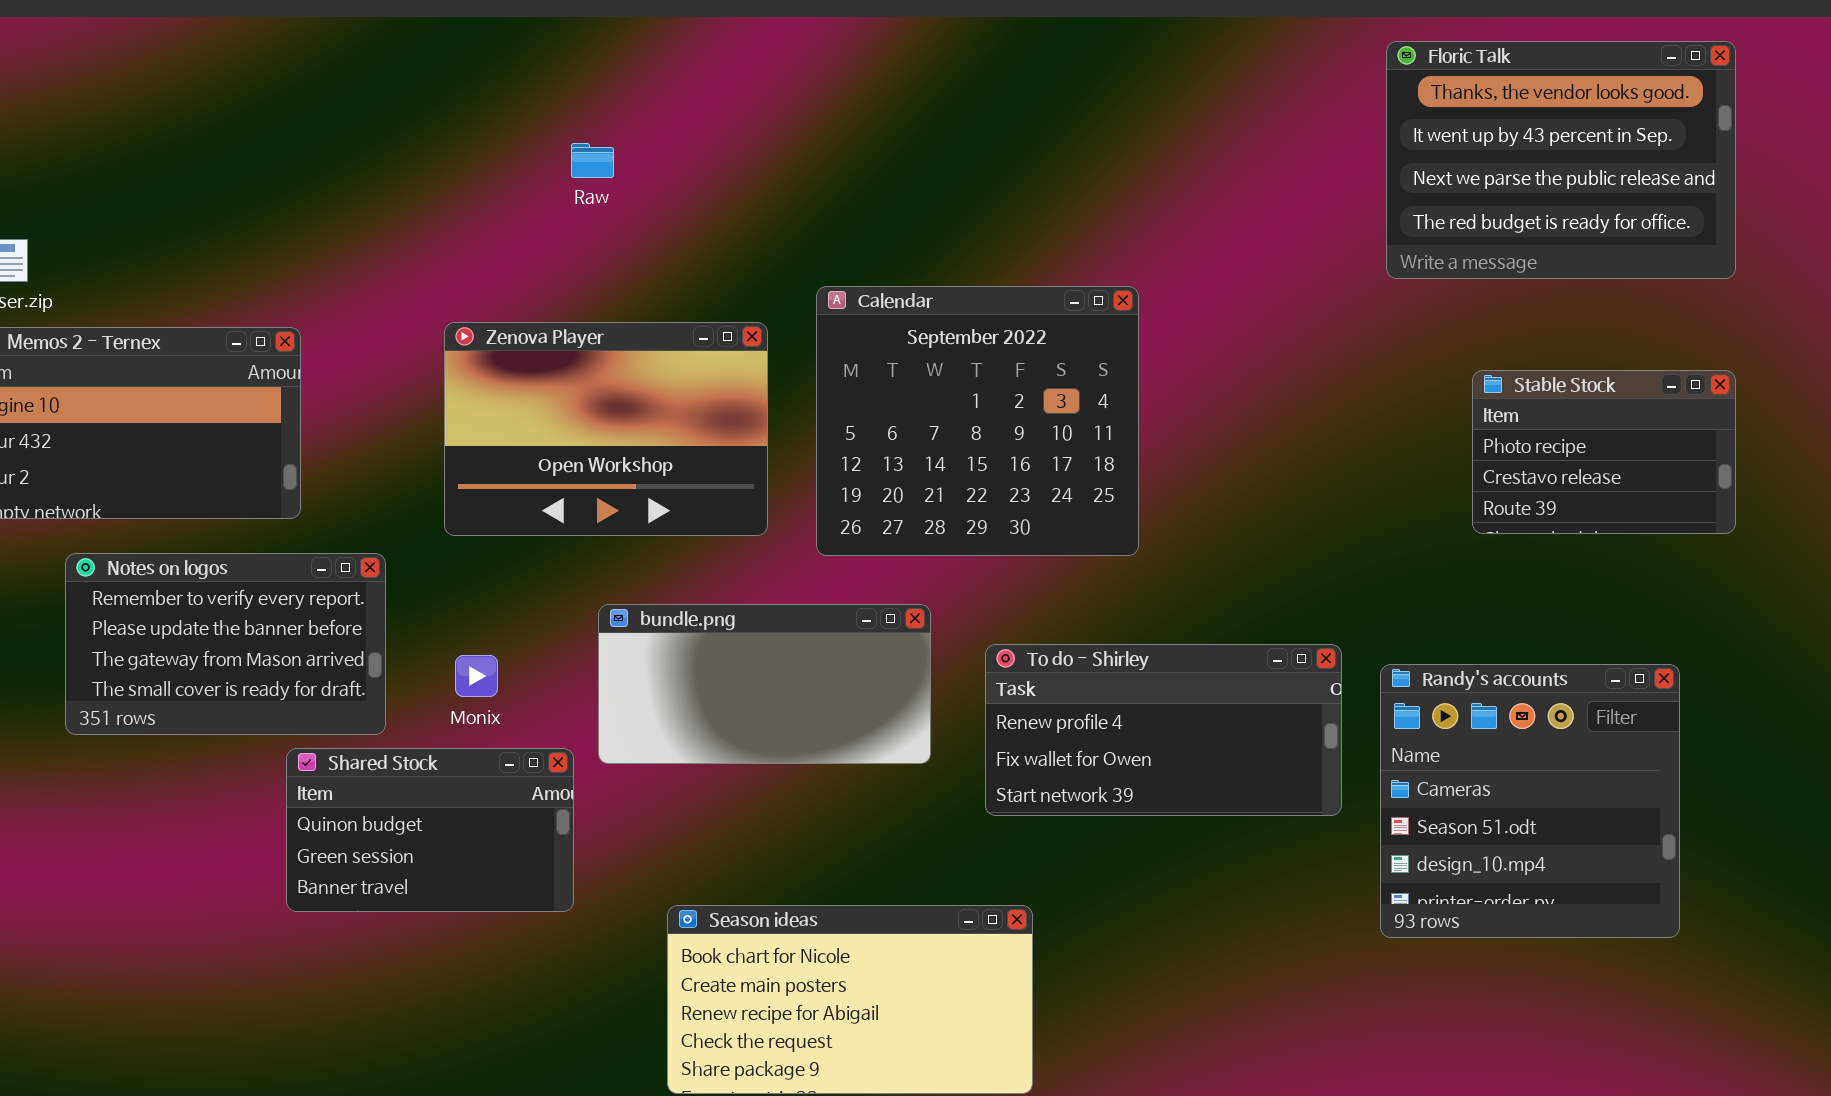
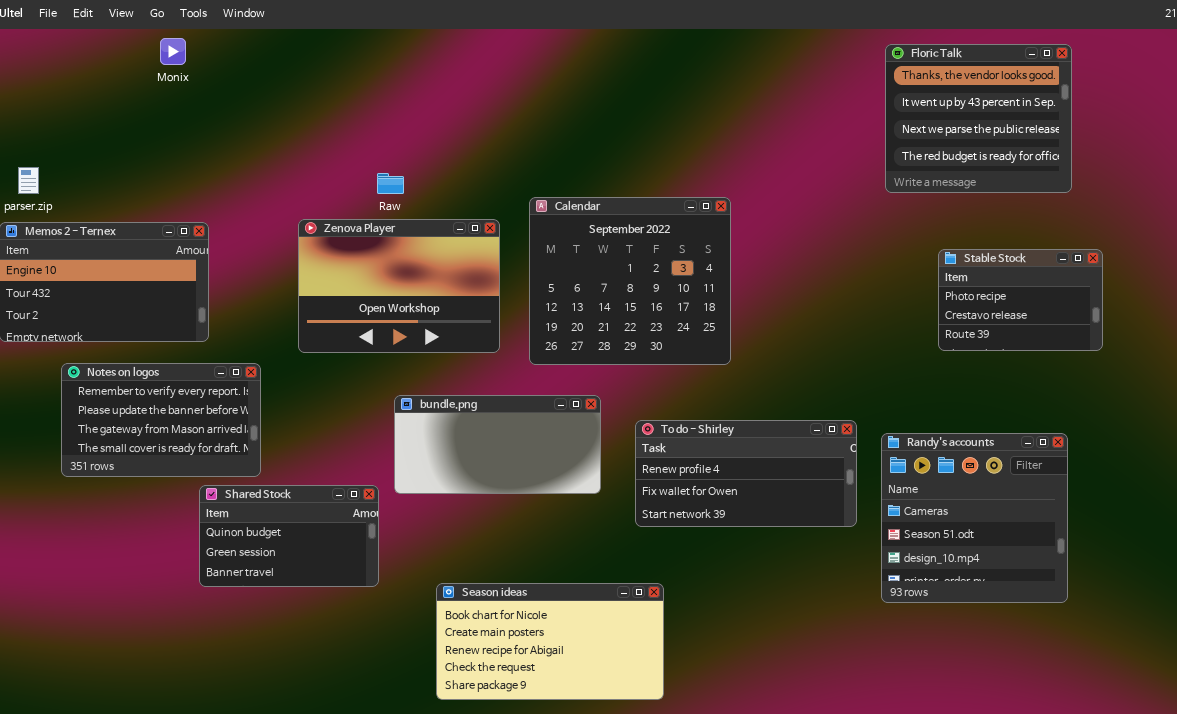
Floric Talk: [1386,41,1736,279] -> [885,44,1072,193], resized
Raw: [571,143,614,178] -> [377,173,404,194], moved
Monix: [455,655,498,697] -> [160,38,186,65], moved

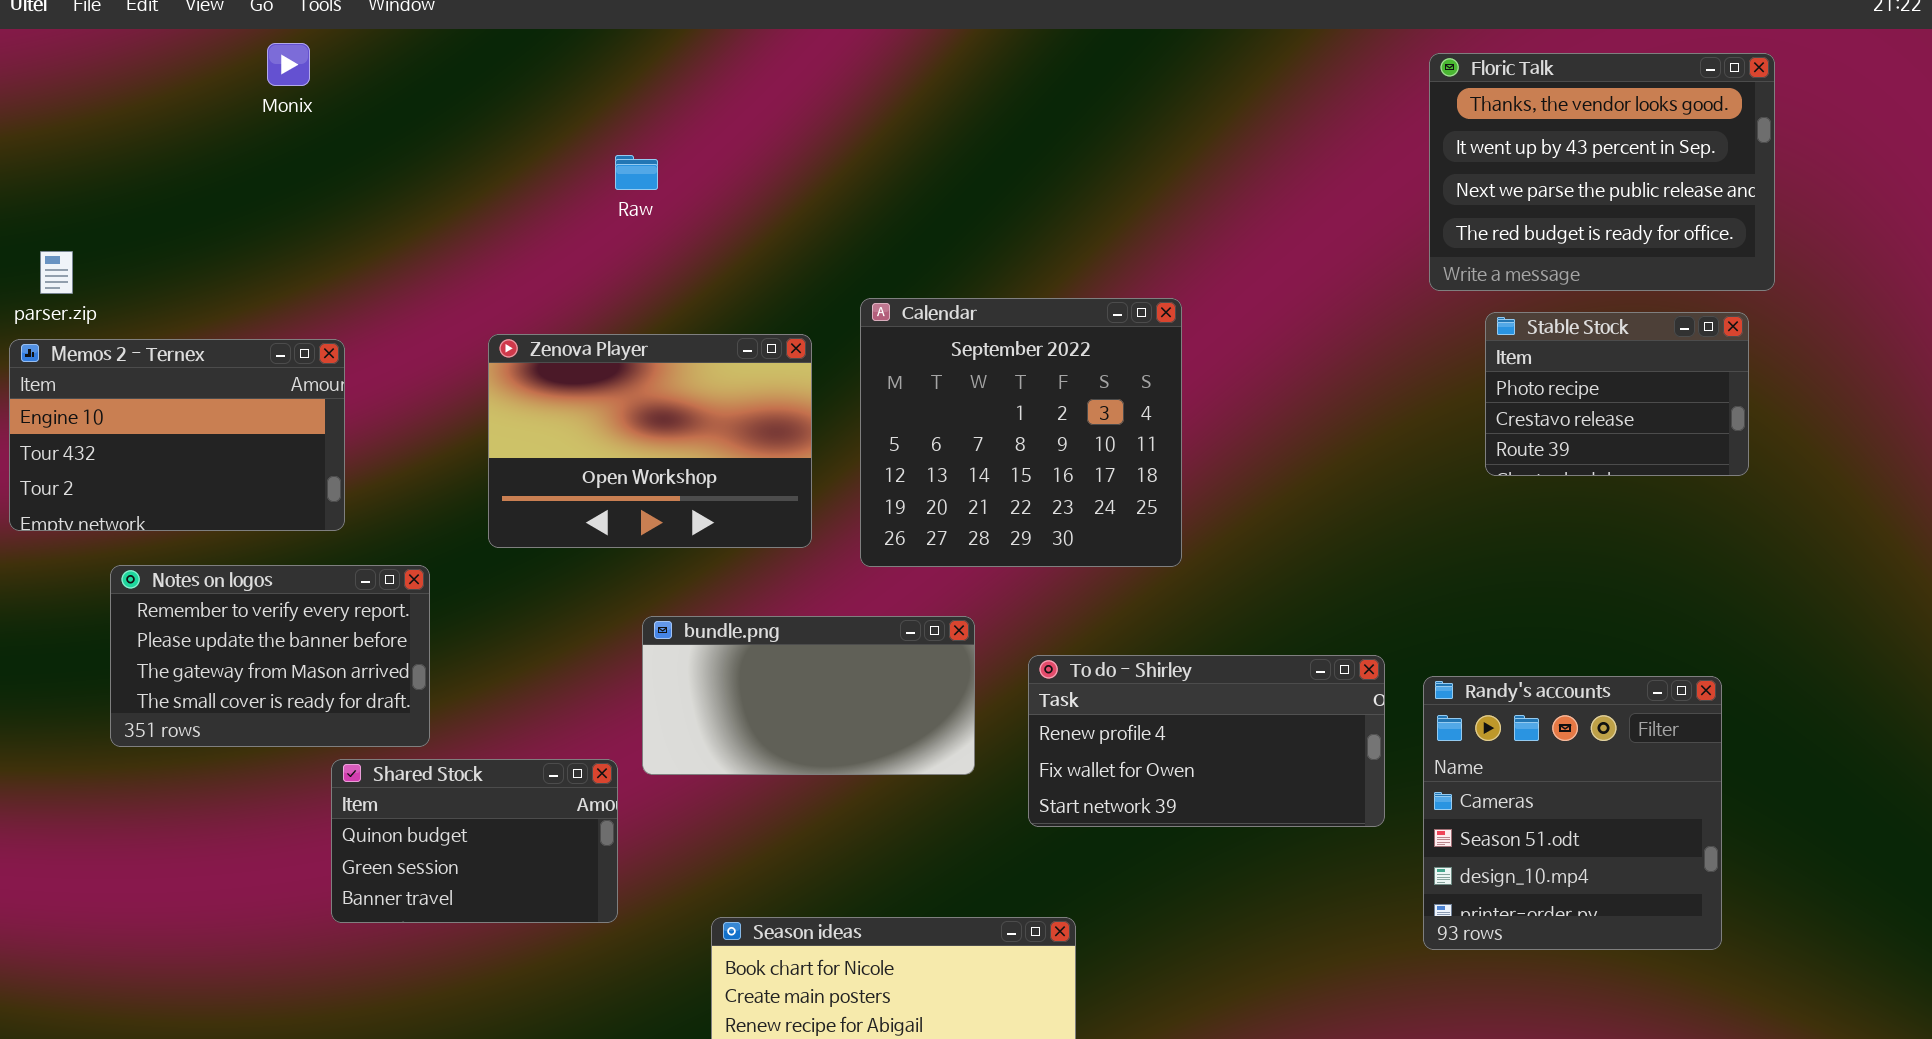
Floric Talk: [885,44,1072,193] -> [1429,53,1775,291], resized
Raw: [377,173,404,194] -> [615,155,658,190], moved
Stable Stock: [938,249,1103,351] -> [1485,312,1749,476], moved

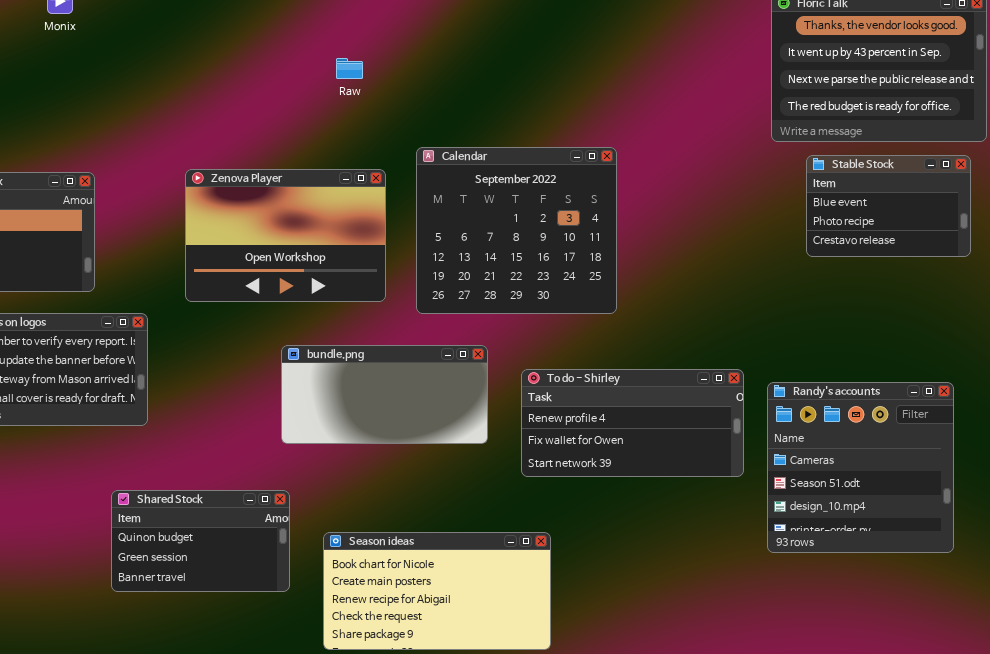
Raw: [615,155,658,190] -> [336,58,363,79], moved
Stable Stock: [1485,312,1749,476] -> [806,155,971,257], scrolled up 1 row
Shared Stock: [331,759,618,923] -> [111,490,290,592], moved

